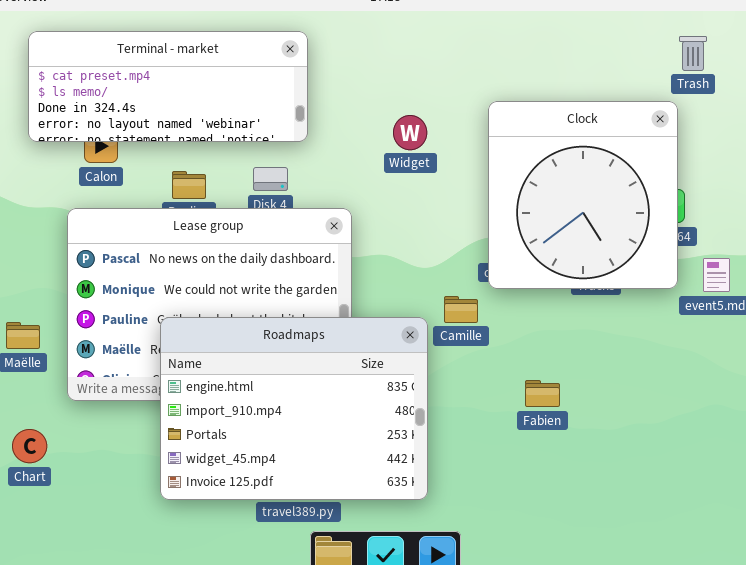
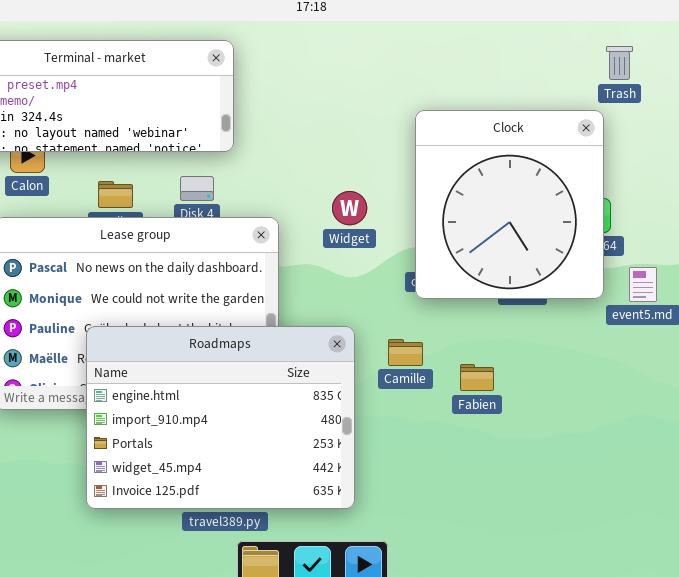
Widget: [393,115,427,150] -> [332,191,367,225], moved
Camille: [444,296,478,323] -> [388,339,423,366], moved
Fabien: [525,380,560,407] -> [460,364,494,391], moved

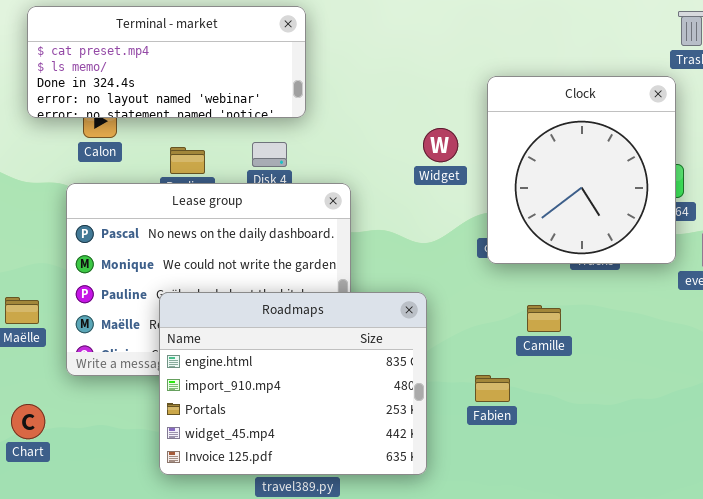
Widget: [332,191,367,225] -> [423,128,458,162], moved
Camille: [388,339,423,366] -> [527,305,561,332], moved
Fabien: [460,364,494,391] -> [475,375,510,402], moved

